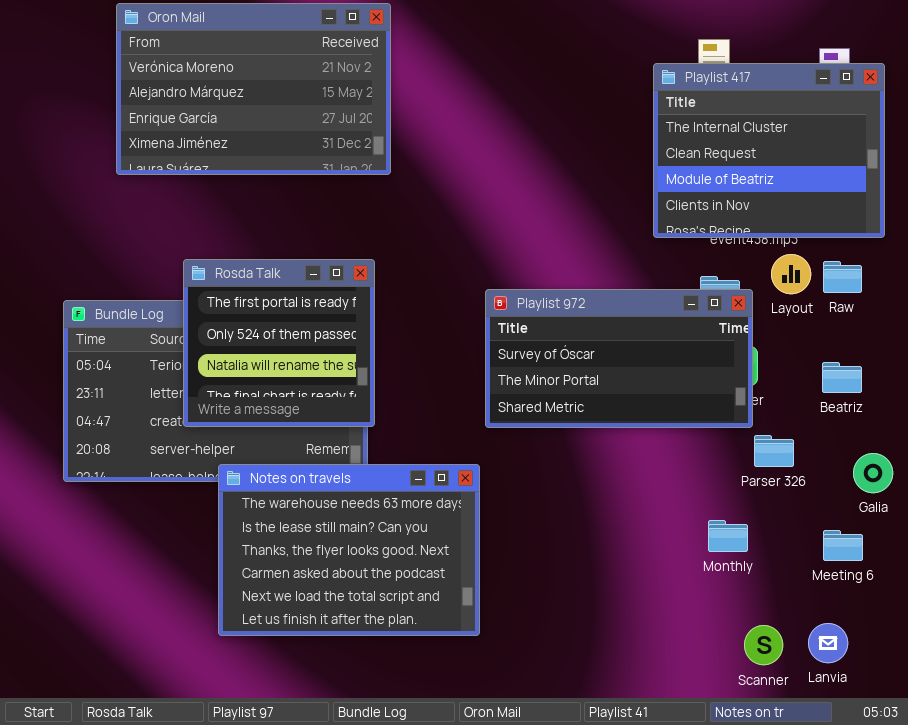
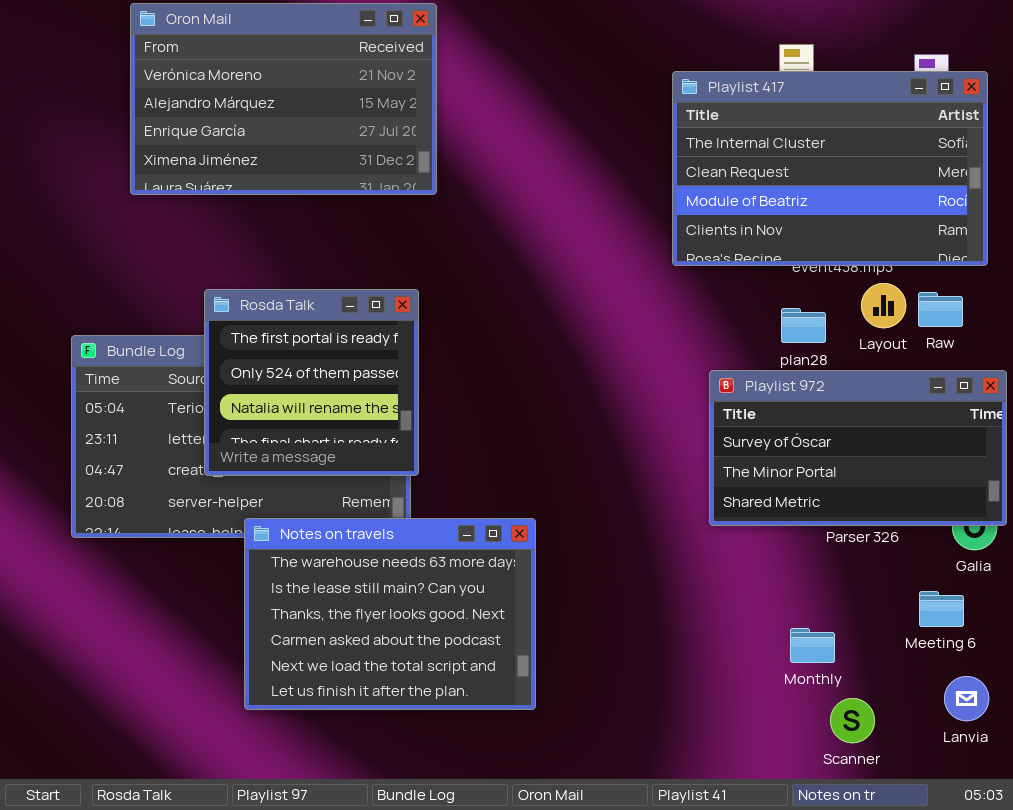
Playlist 417: [653,63,885,238] -> [672,71,988,266], resized
Playlist 972: [485,289,753,428] -> [709,370,1007,526], moved
Monthly: [708,520,748,552] -> [790,628,835,663], moved
Lanvia: [808,623,848,663] -> [944,676,989,721], moved

